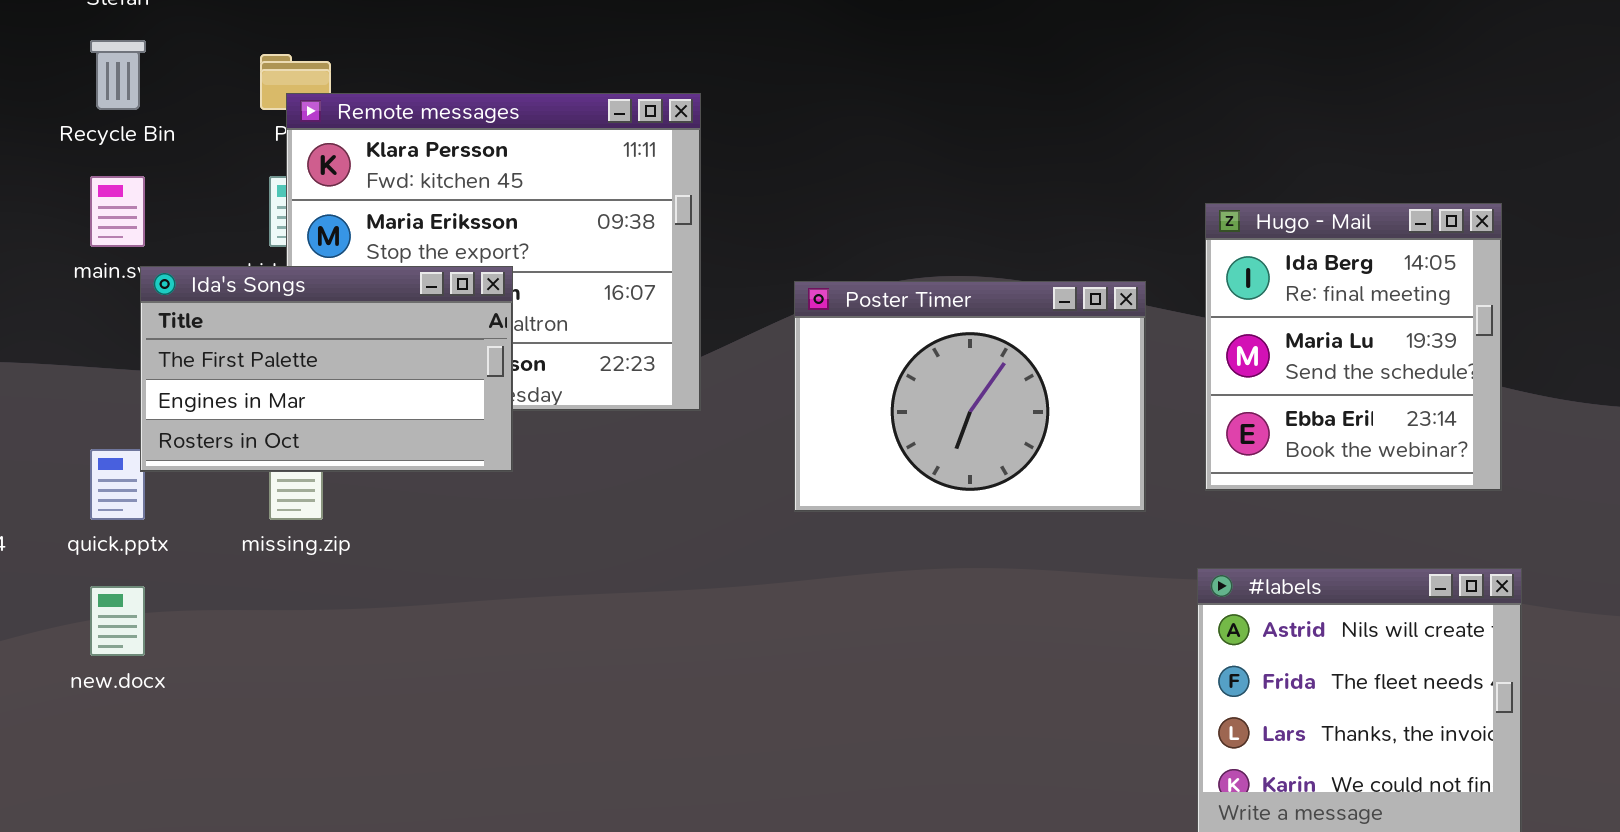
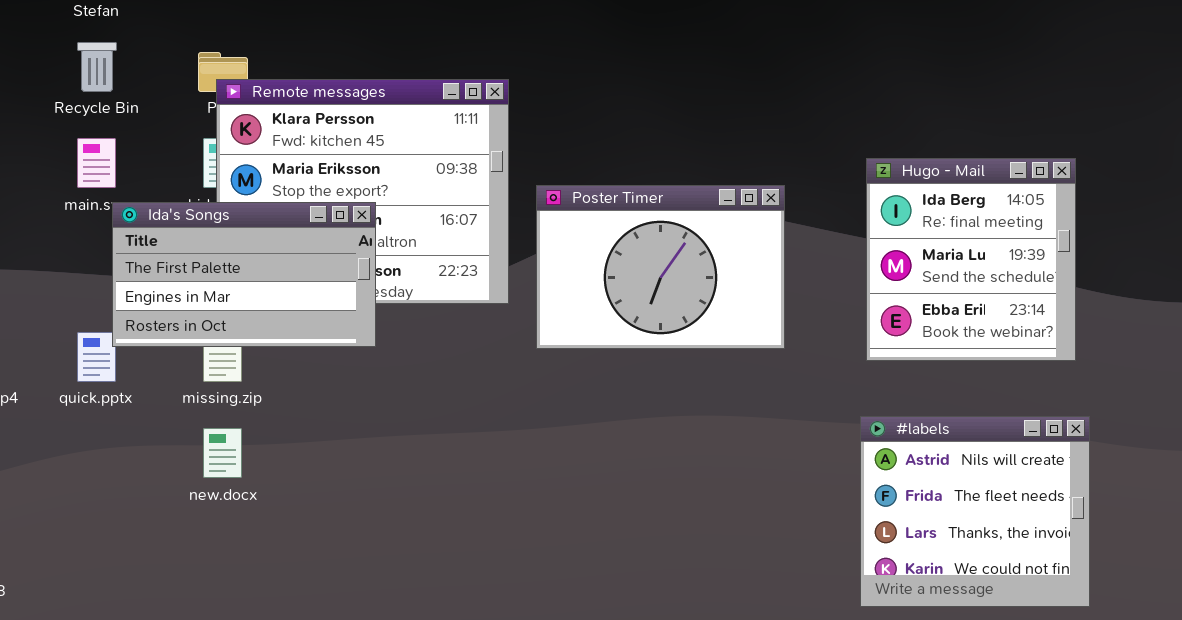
Poster Timer: [794,281,1146,512] -> [536,185,785,349], moved
new.docx: [90,586,145,656] -> [203,428,242,478], moved

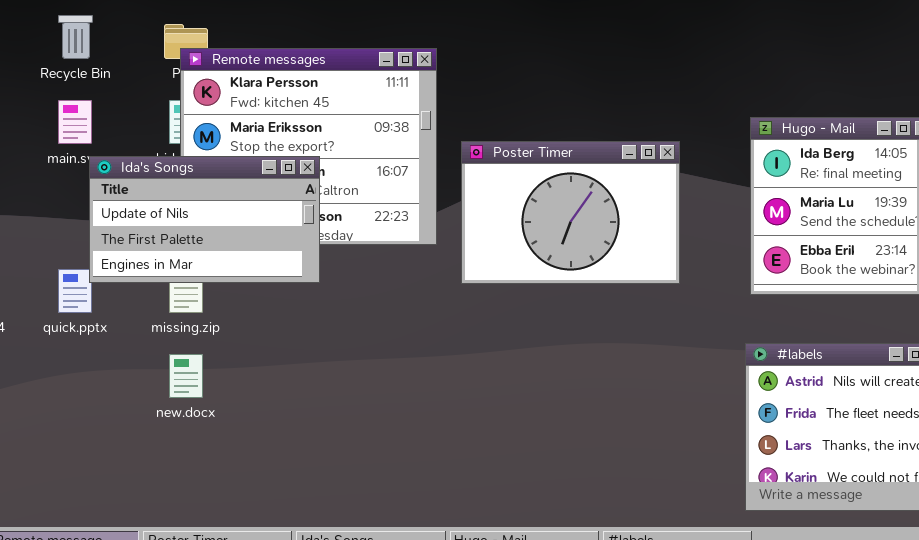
Ida's Songs: [112,202,376,347] -> [89,156,320,283], scrolled up 1 row

